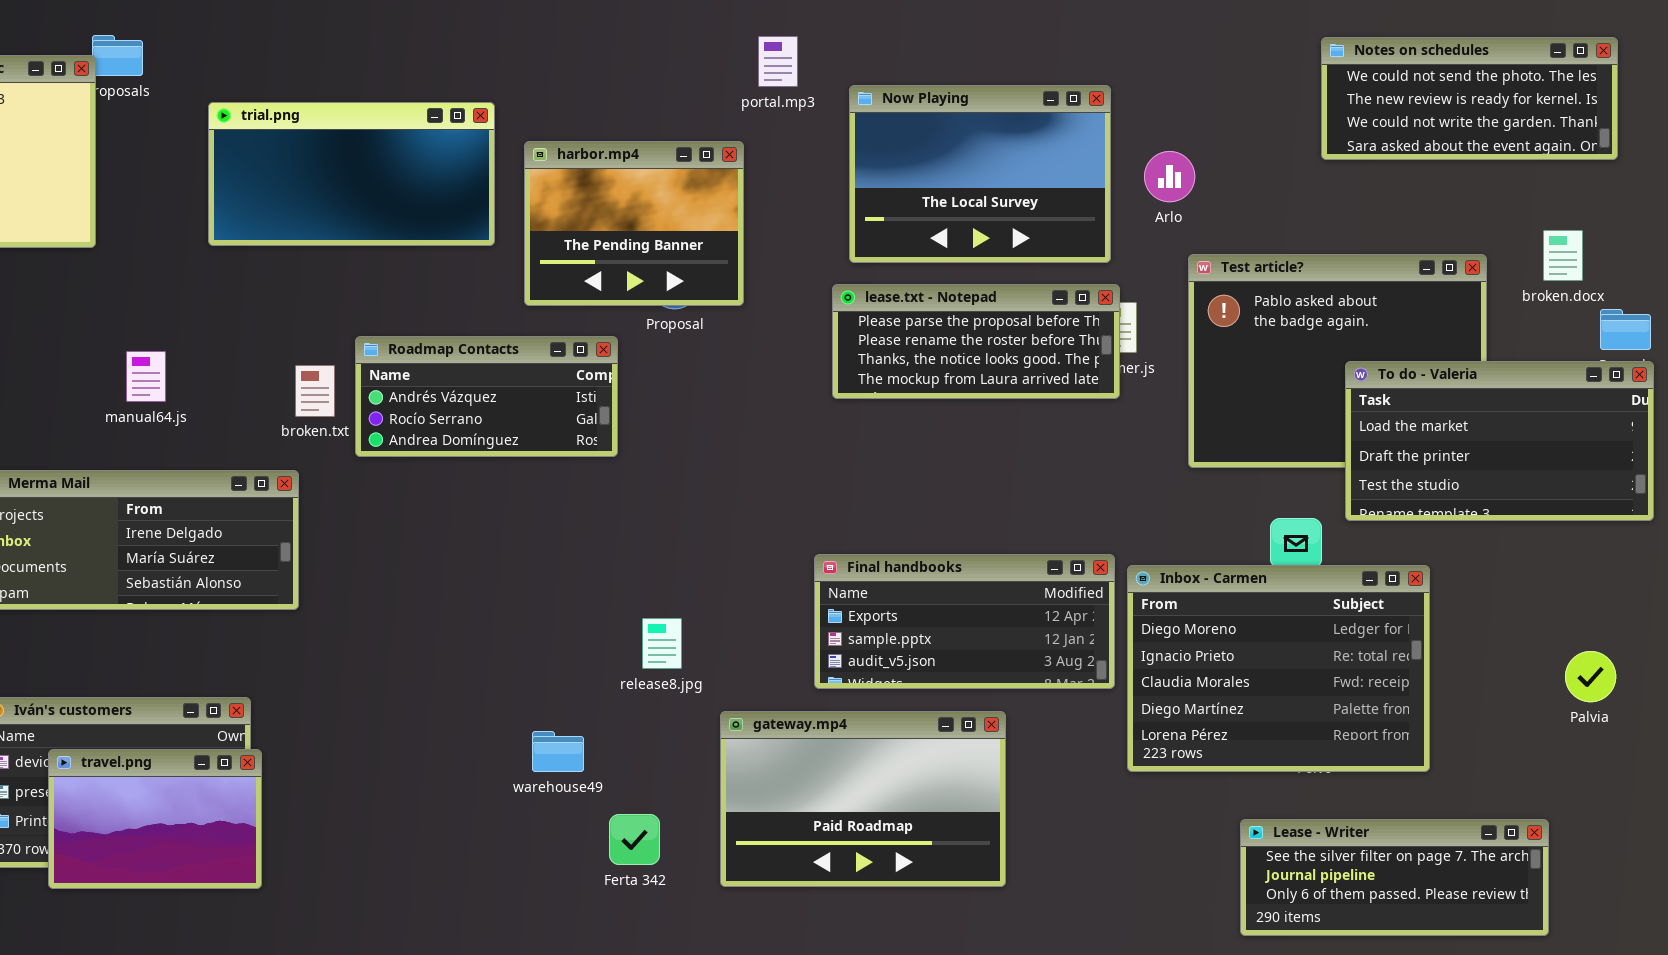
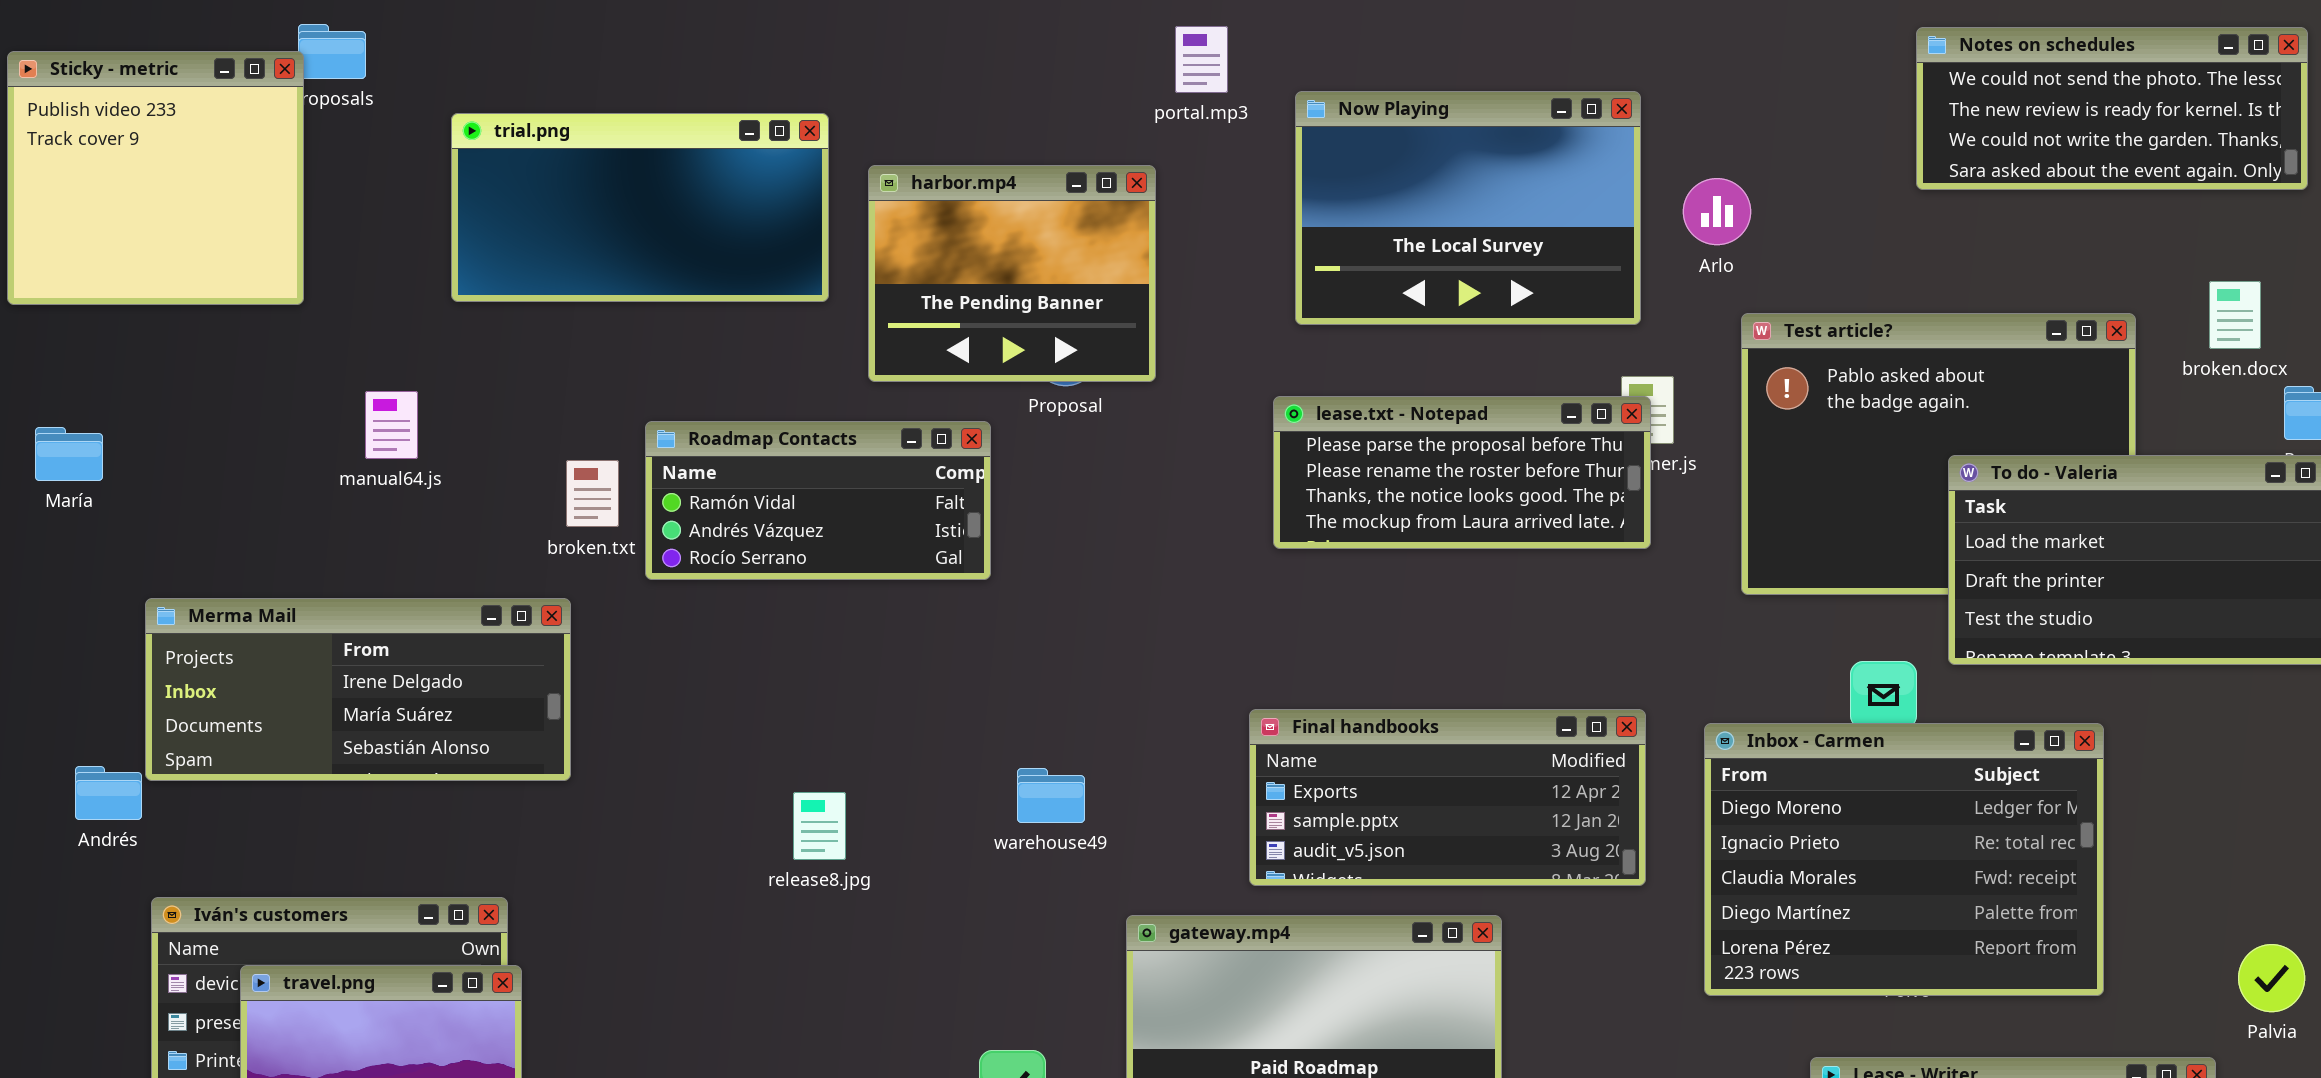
lease.txt - Notepad: [832,284,1120,399] -> [1273,396,1651,549], moved
Roadmap Contacts: [355,336,618,457] -> [645,421,991,580], scrolled up 1 row
manual64.js: [126,351,166,402] -> [365,391,418,459], moved
Inbox - Carmen: [1127,565,1430,772] -> [1704,723,2104,996], moved
release8.jpg: [642,618,682,669] -> [793,792,846,860], moved
Palvia: [1565,651,1616,702] -> [2238,944,2305,1012], moved
warehouse49: [532,731,584,772] -> [1017,768,1085,823], moved

